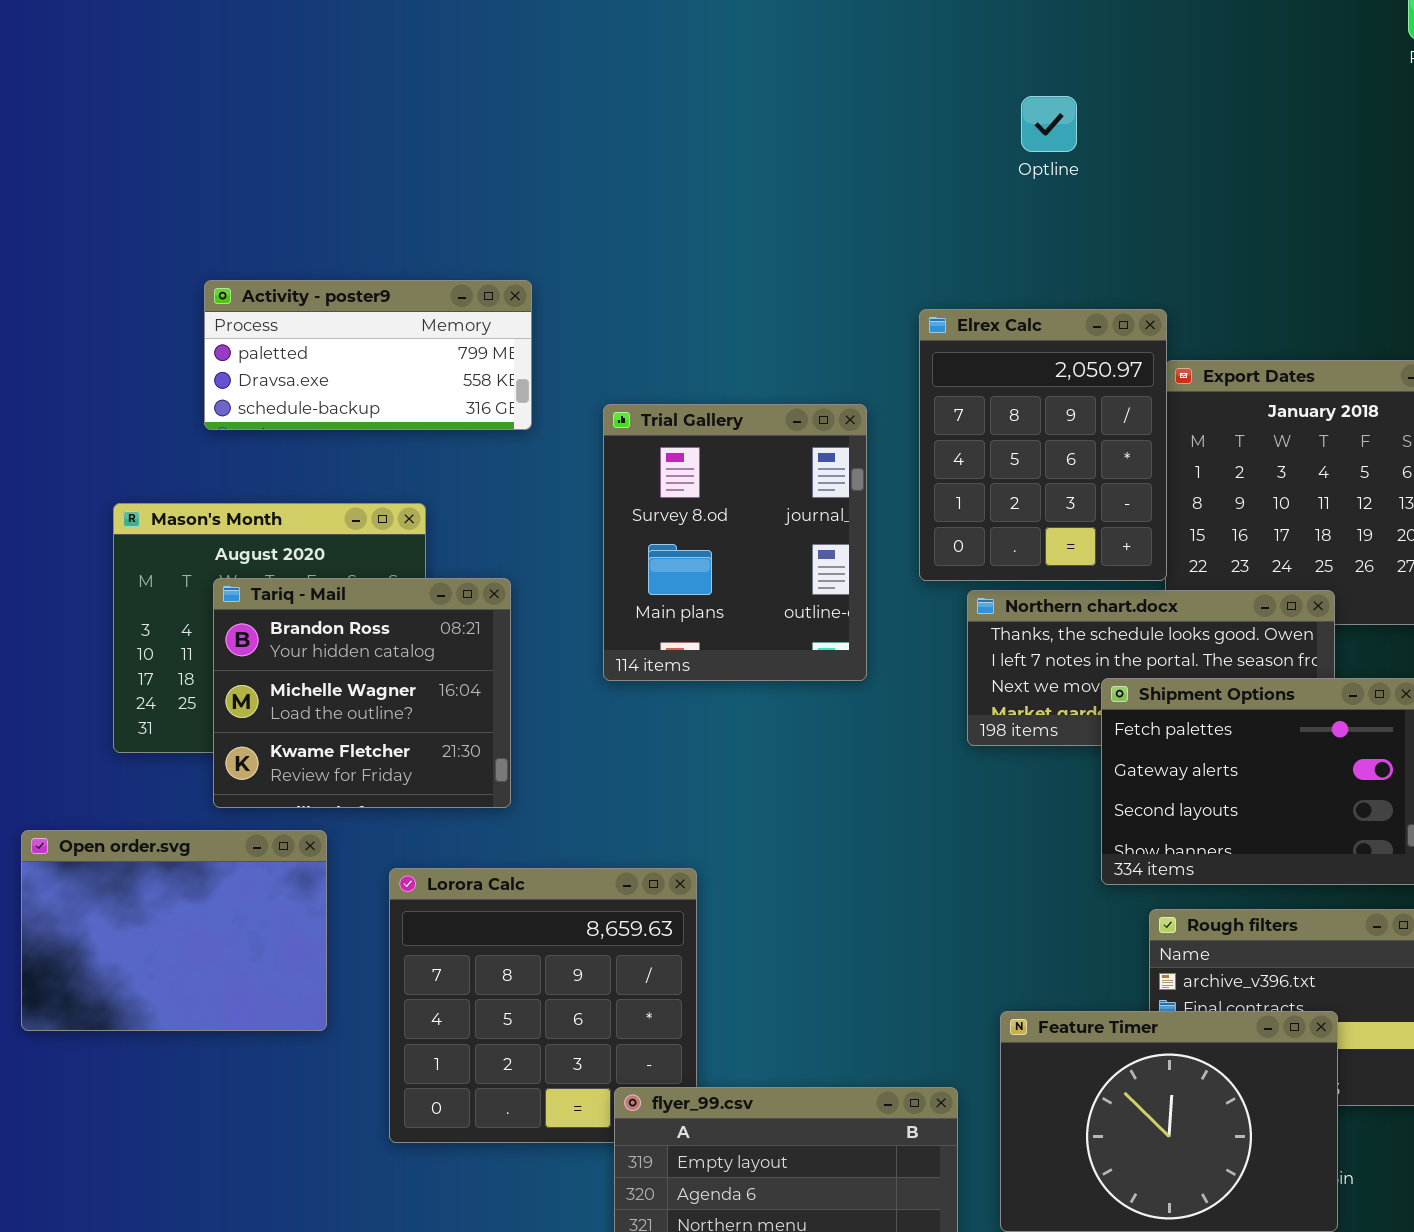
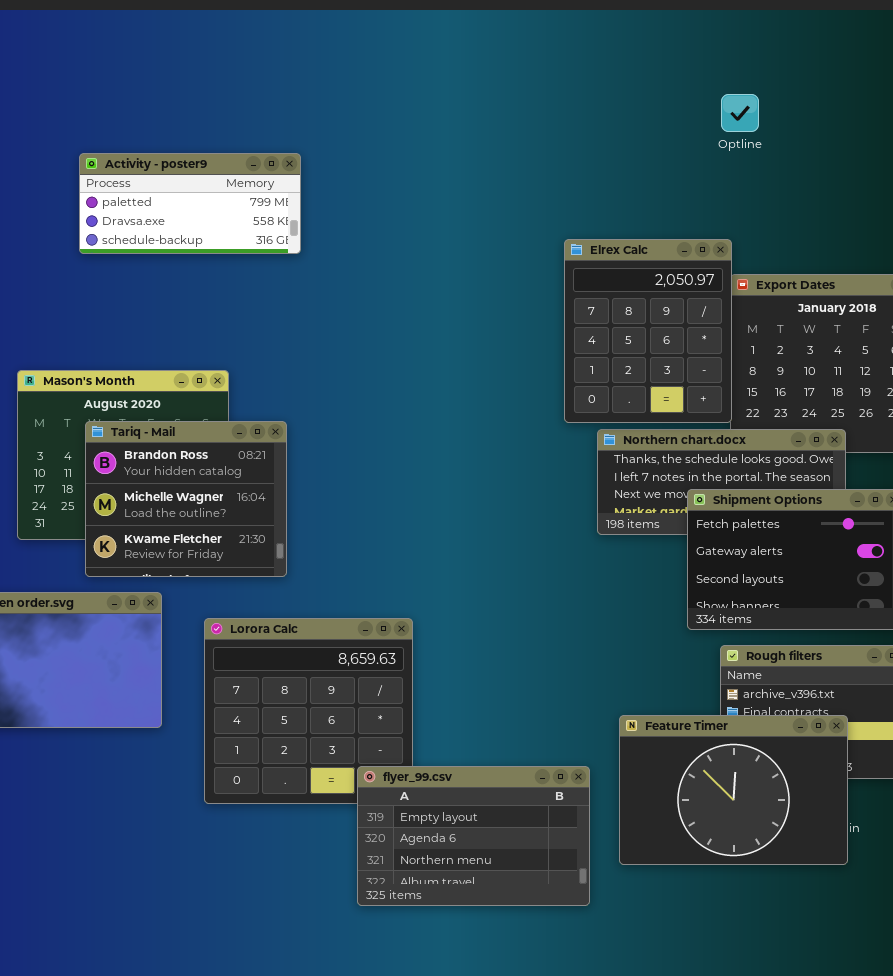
Optline: [1021,96,1077,152] -> [721,94,759,132], moved
Activity - poster9: [204,280,532,430] -> [79,153,301,254], moved
Trial Gallery: [603,404,867,681] -> none, closed

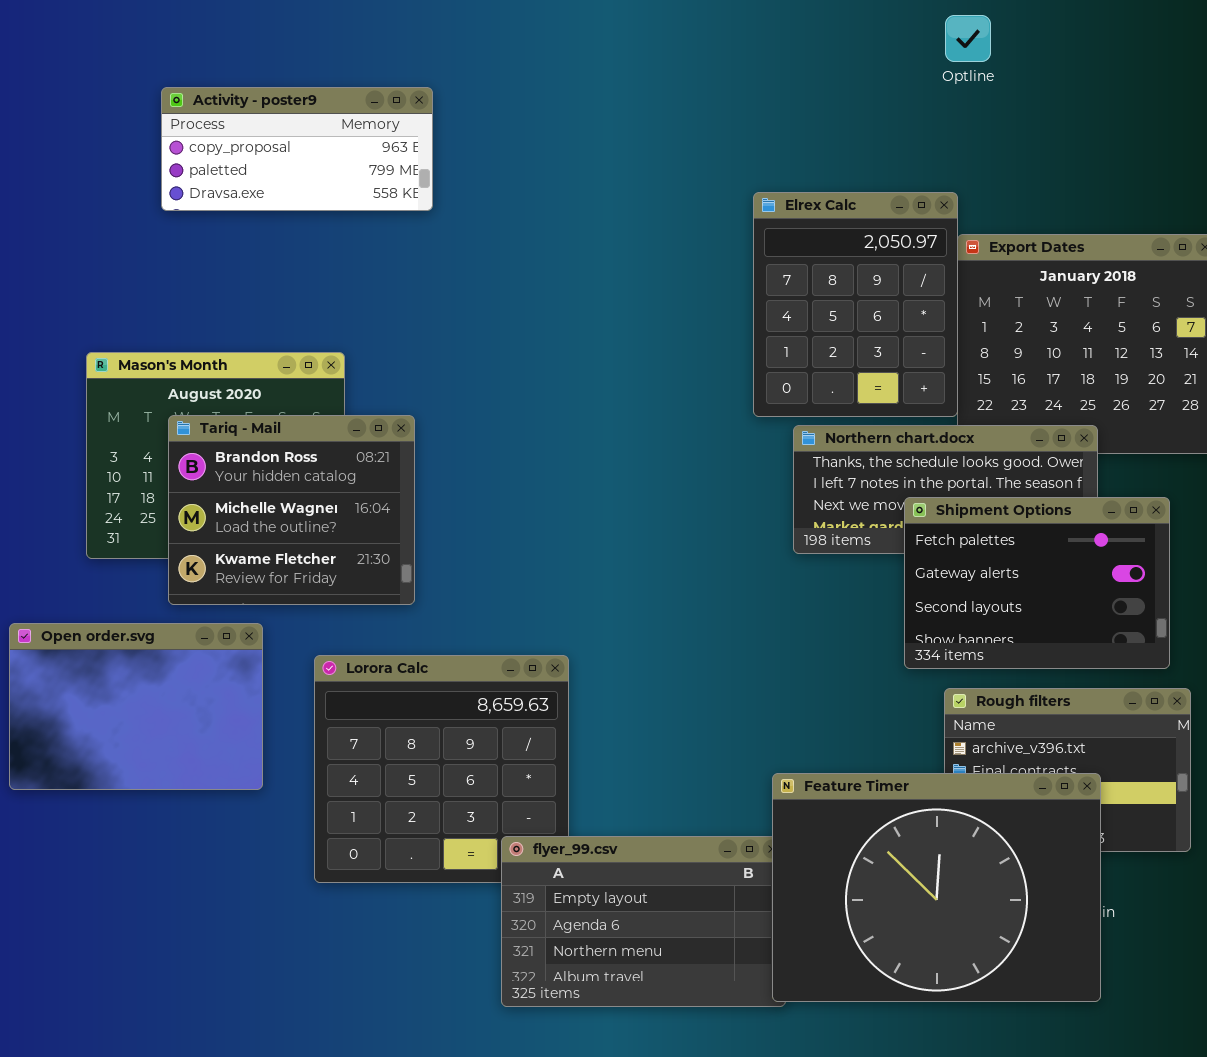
Activity - poster9: [79,153,301,254] -> [161,87,433,211], scrolled up 1 row
Feature Timer: [619,715,848,865] -> [772,773,1101,1002], resized

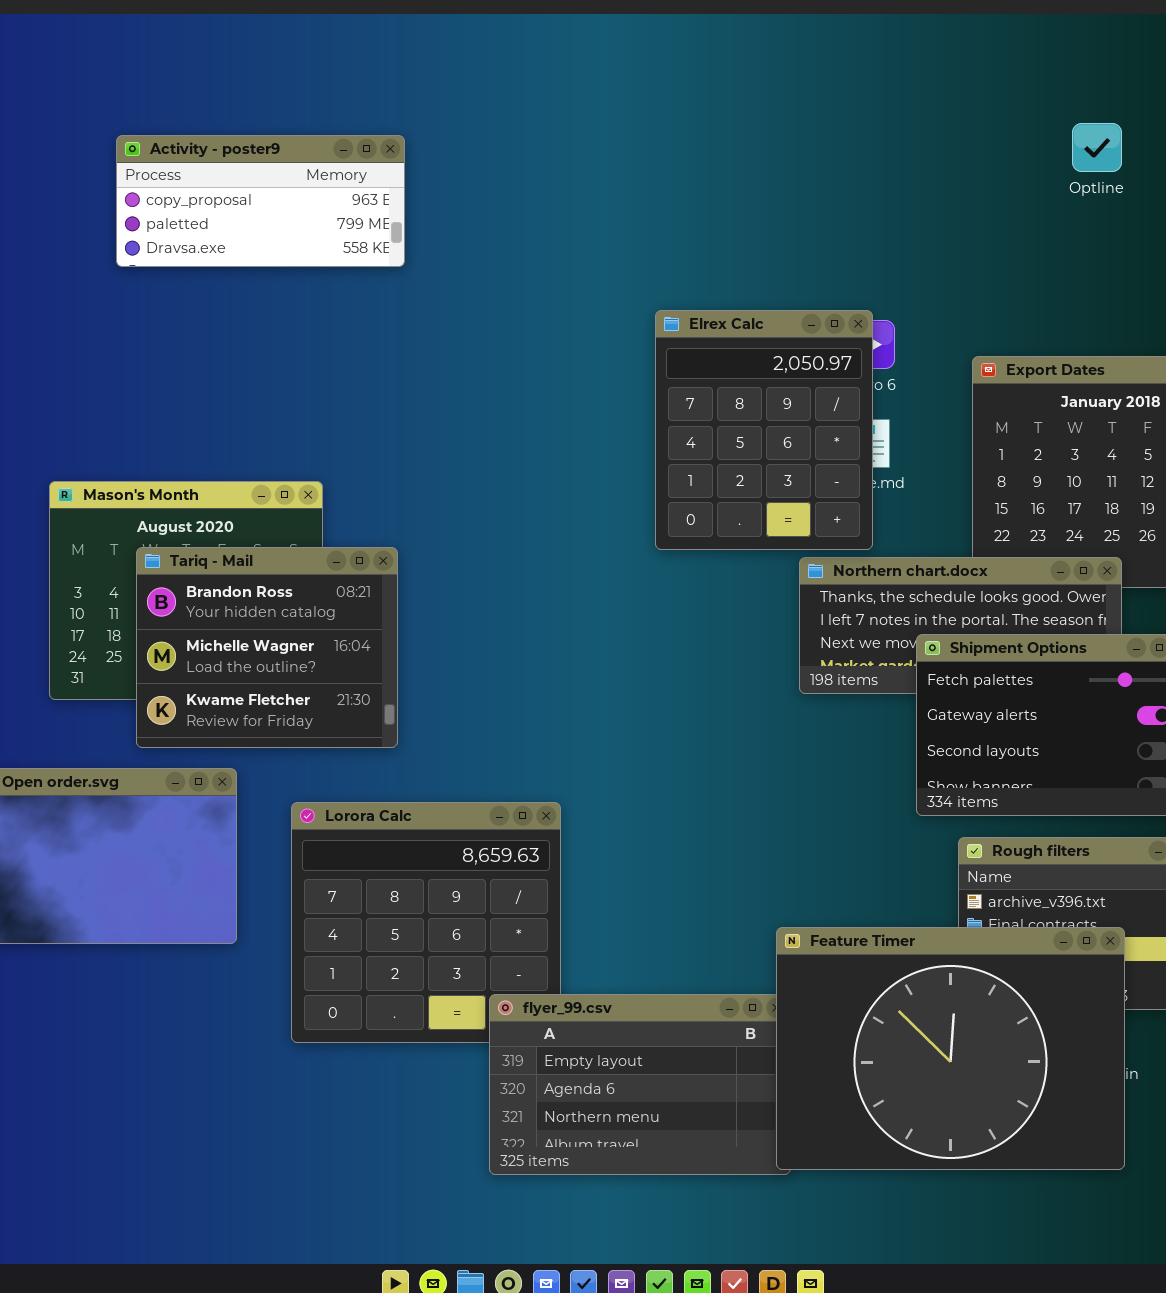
Optline: [945,15,991,62] -> [1072,123,1122,172], moved
Activity - poster9: [161,87,433,211] -> [116,135,405,267], moved
Elrex Calc: [753,192,958,417] -> [655,310,873,550], moved

